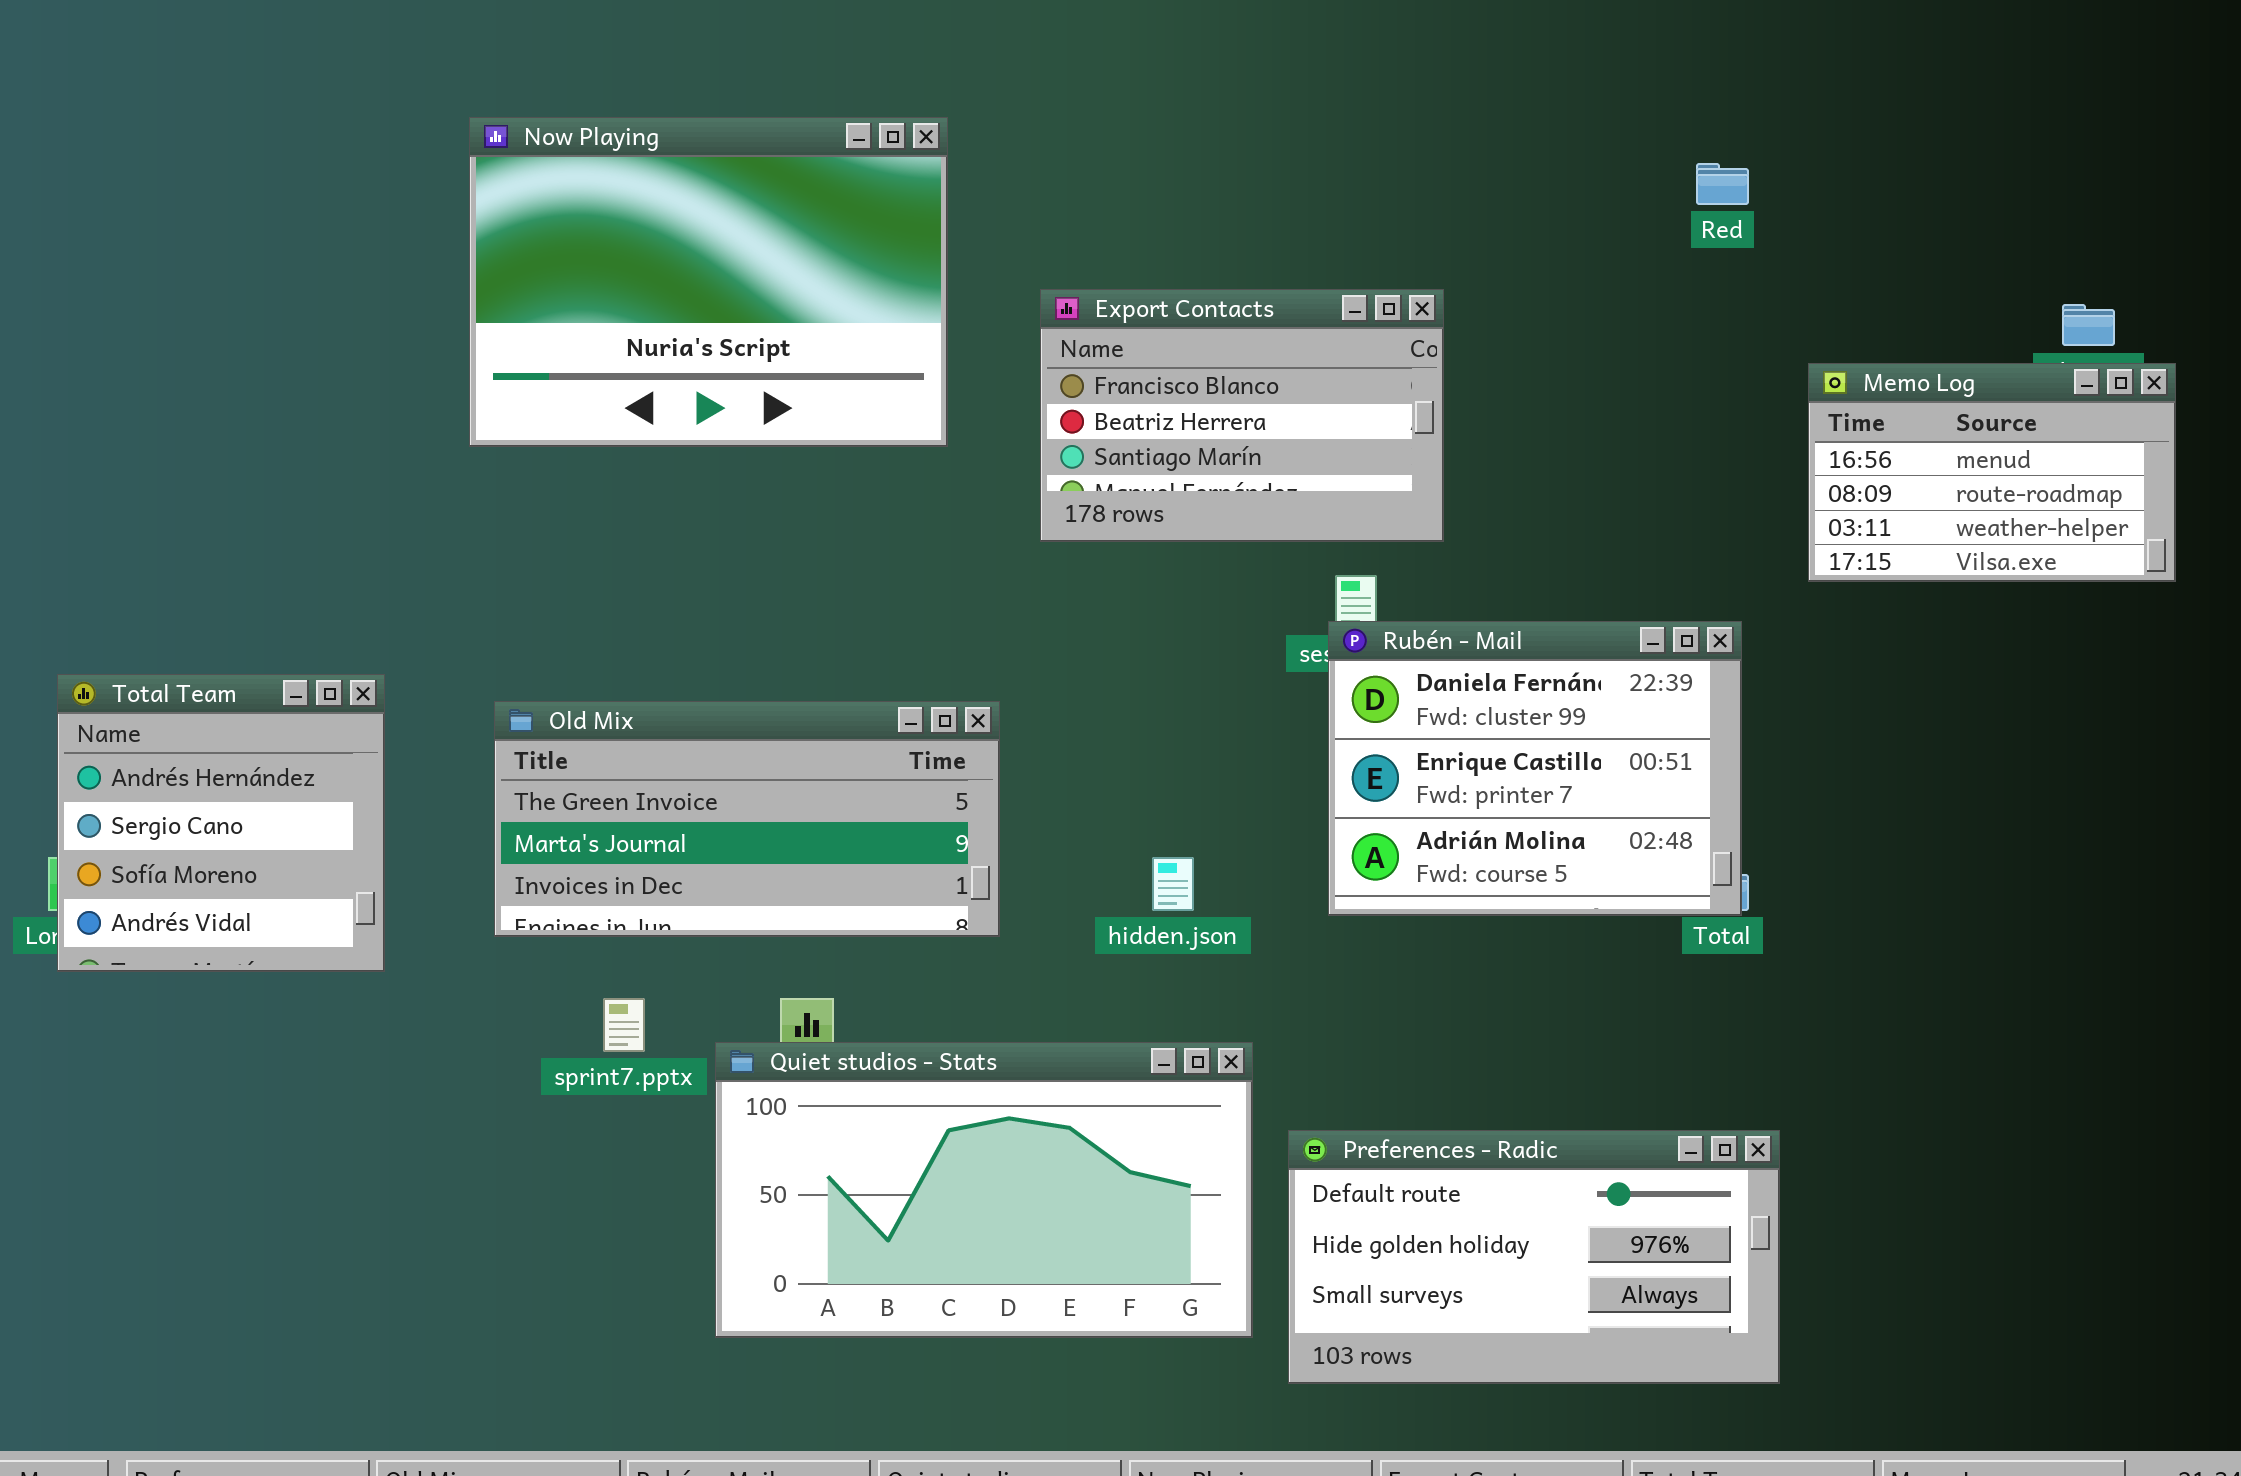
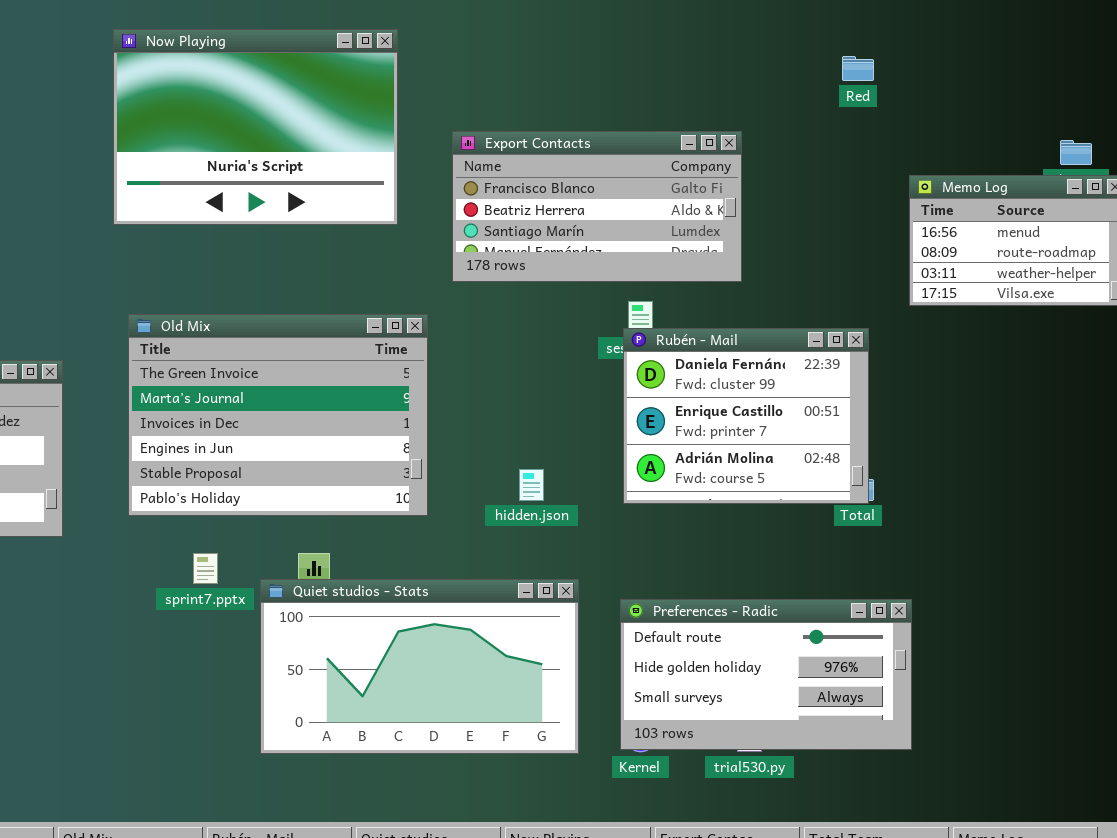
Export Contacts: [1040,289,1444,542] -> [452,131,742,282], resized
Old Mix: [494,701,1000,937] -> [128,314,428,516], resized
Preferences - Radic: [1288,1130,1780,1384] -> [620,599,912,750], moved

